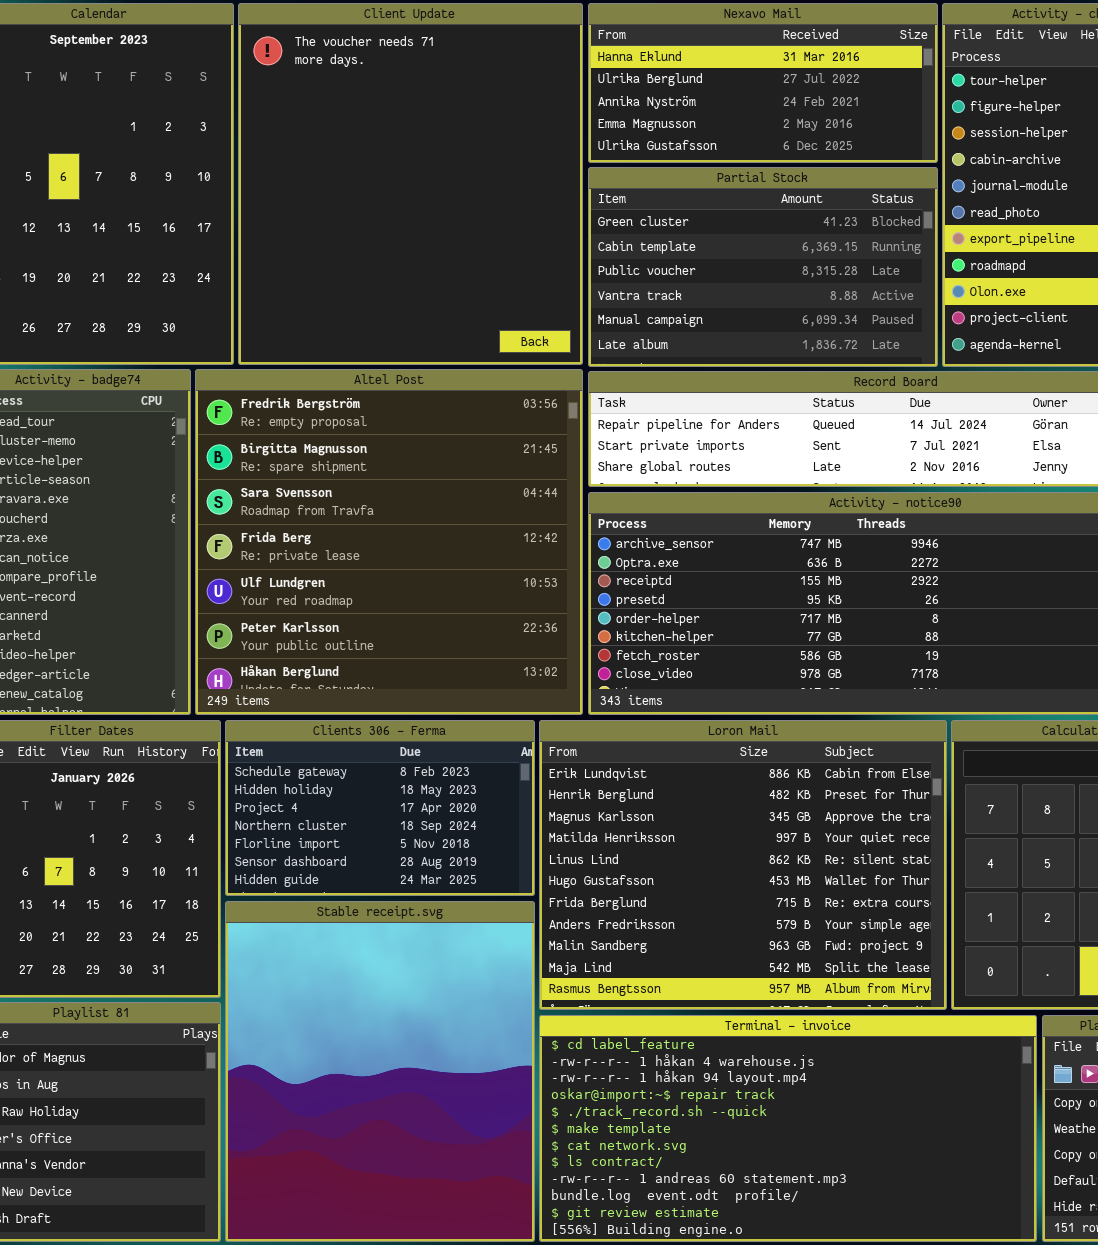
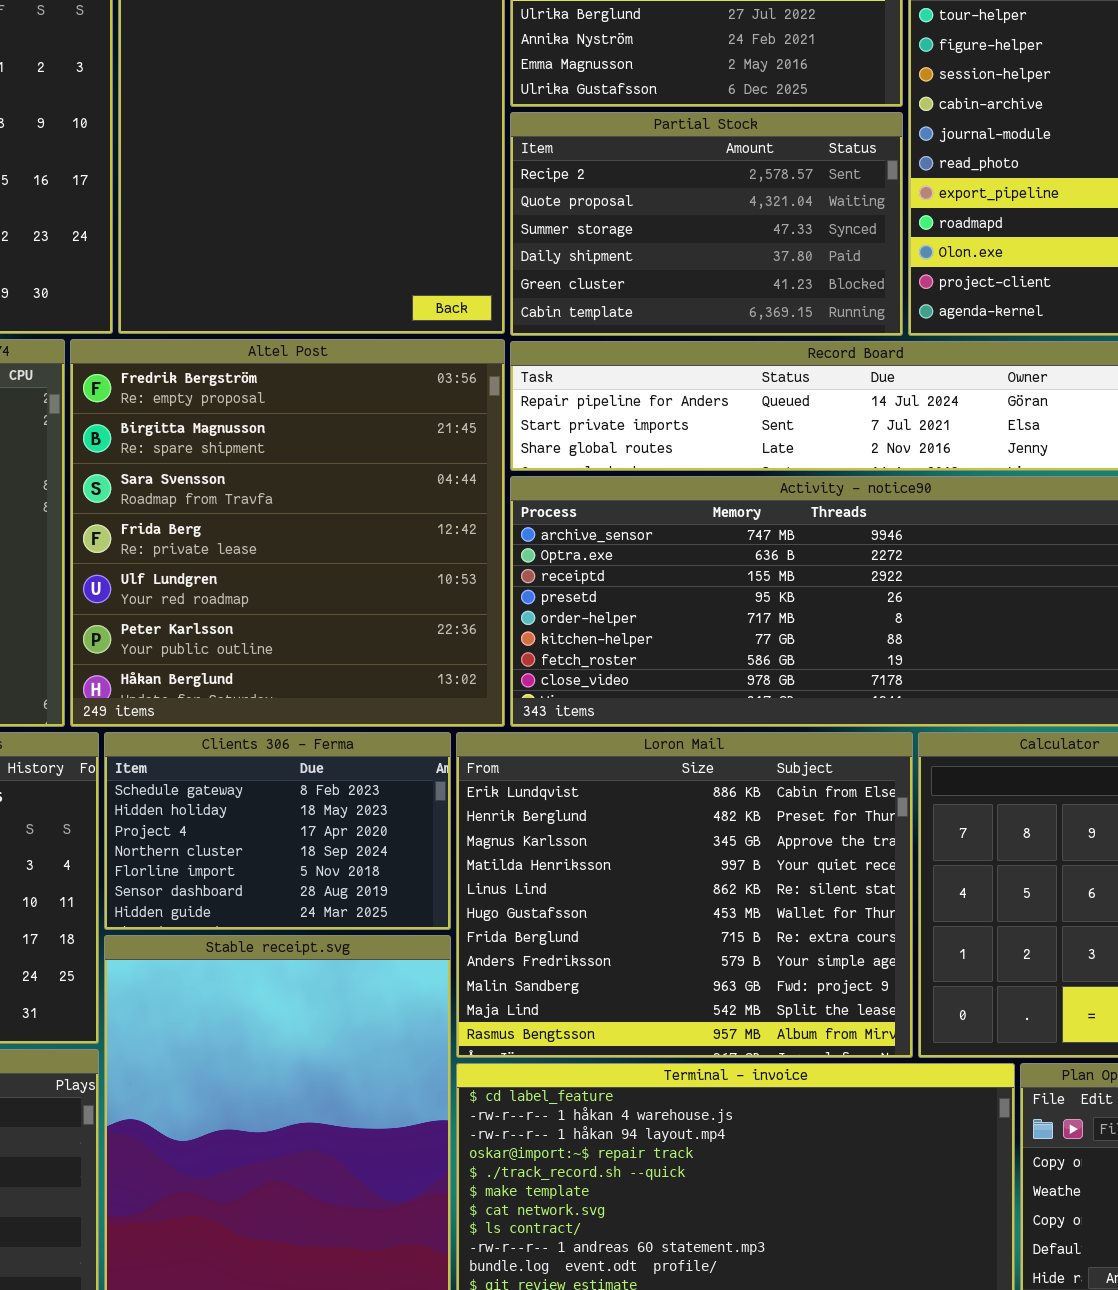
Partial Stock: [588,167,938,367] -> [510,112,903,336], scrolled up 4 rows

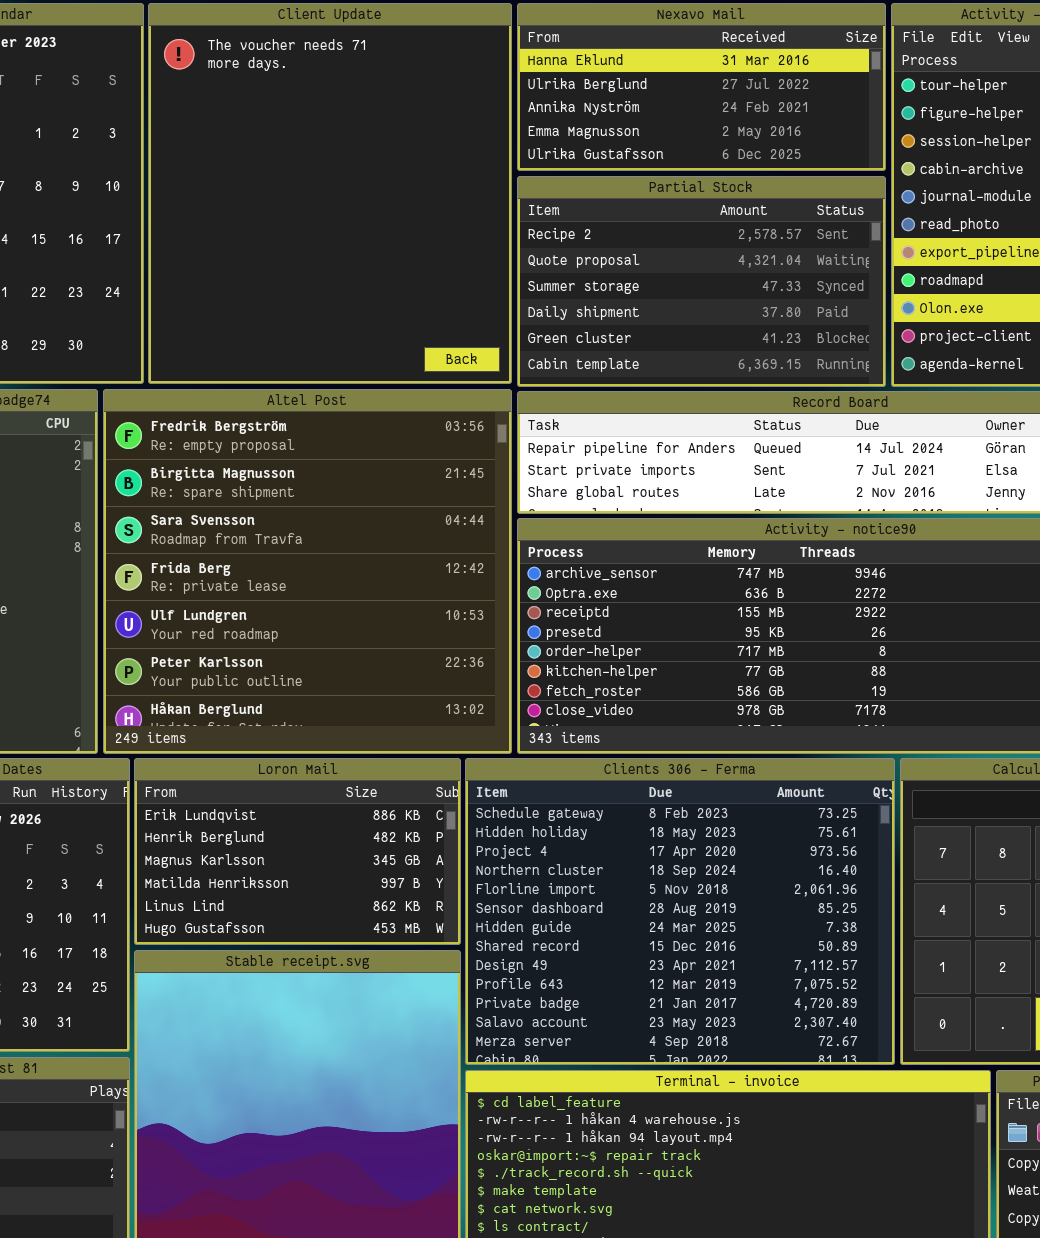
Clients 306 - Ferma: [104,732,451,930] -> [465,758,895,1065], moved, resized
Loron Mail: [456,732,913,1058] -> [134,758,461,945], moved, resized

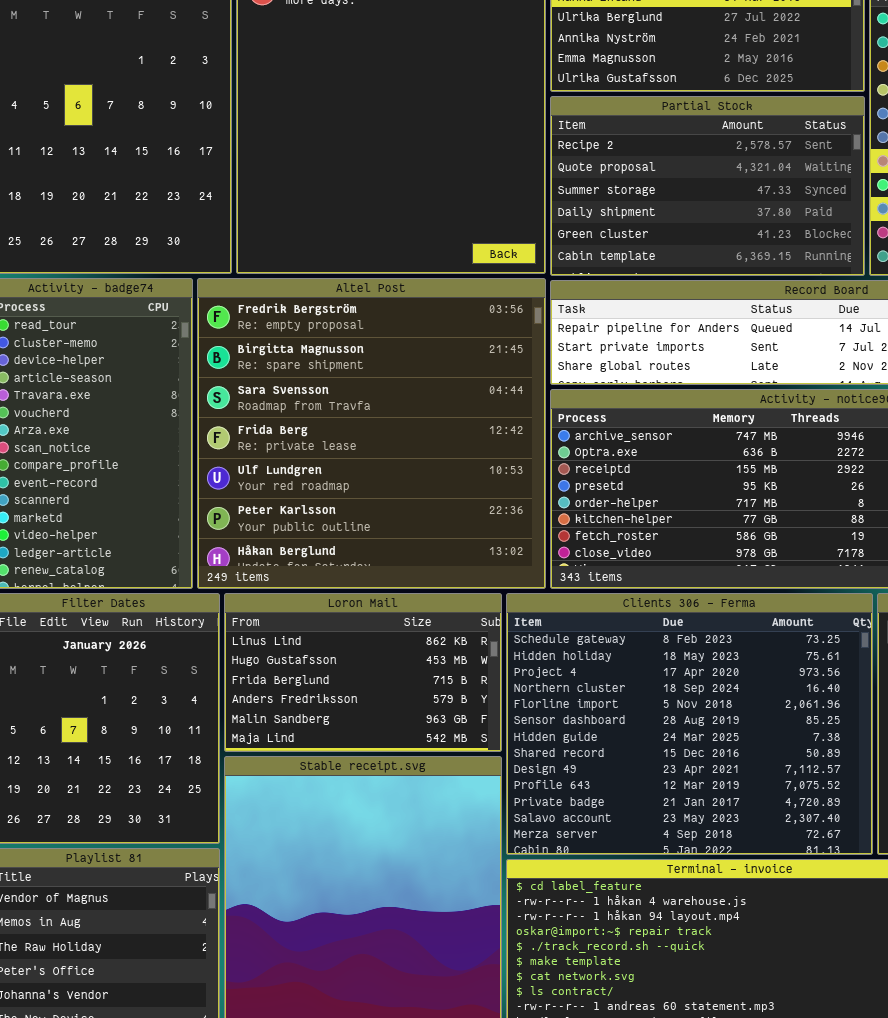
Loron Mail: [134,758,461,945] -> [224,593,502,752], scrolled down 4 rows

